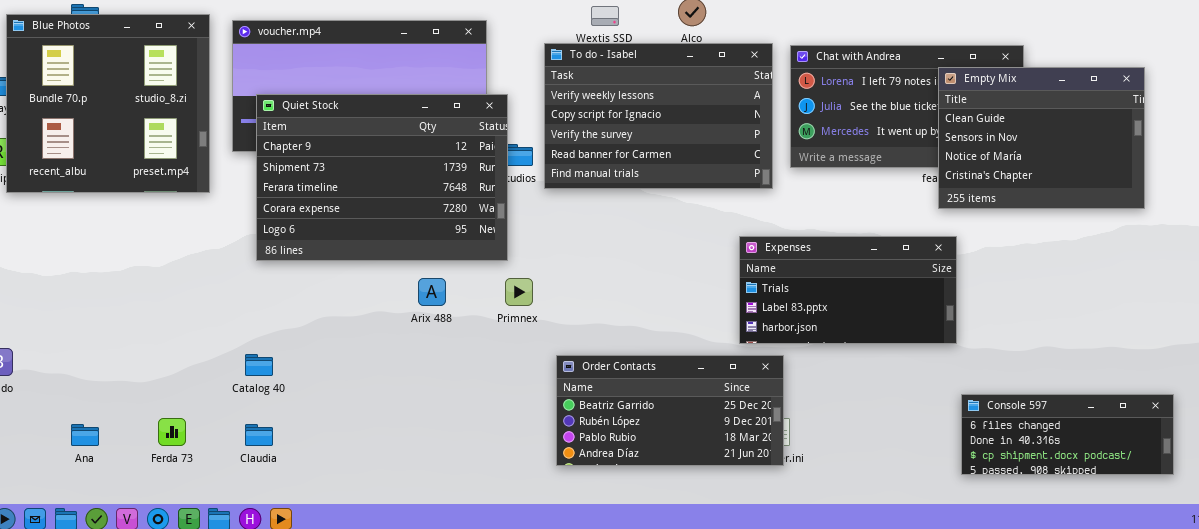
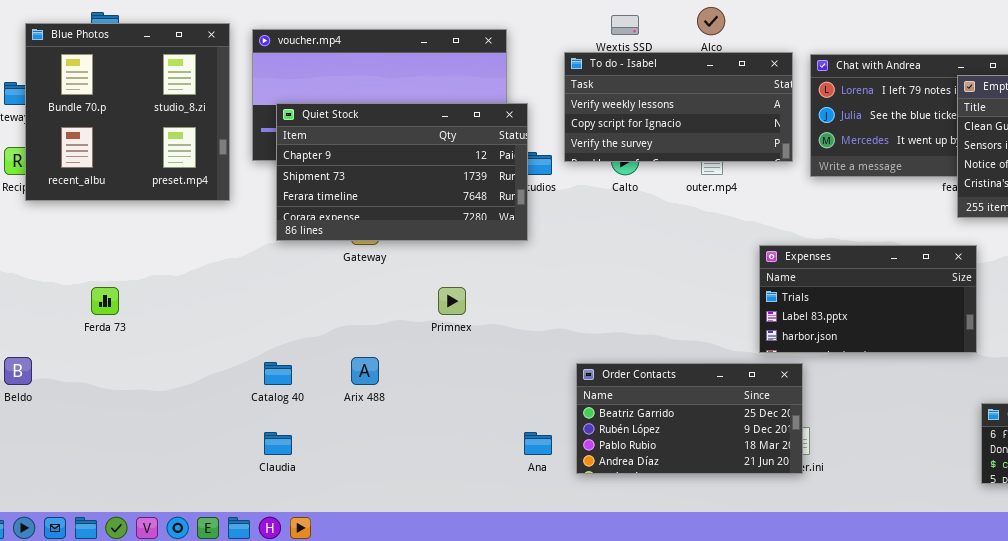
To do - Isabel: [544,43,773,189] -> [564,52,793,162], resized
Quiet Stock: [256,94,508,261] -> [276,103,528,241], resized
Arix 488: [418,278,446,306] -> [351,357,379,385], moved
Primnex: [505,278,533,306] -> [438,287,466,315], moved
Ferda 73: [158,418,186,446] -> [91,287,119,315], moved
Ana: [71,424,99,446] -> [524,432,552,455], moved

